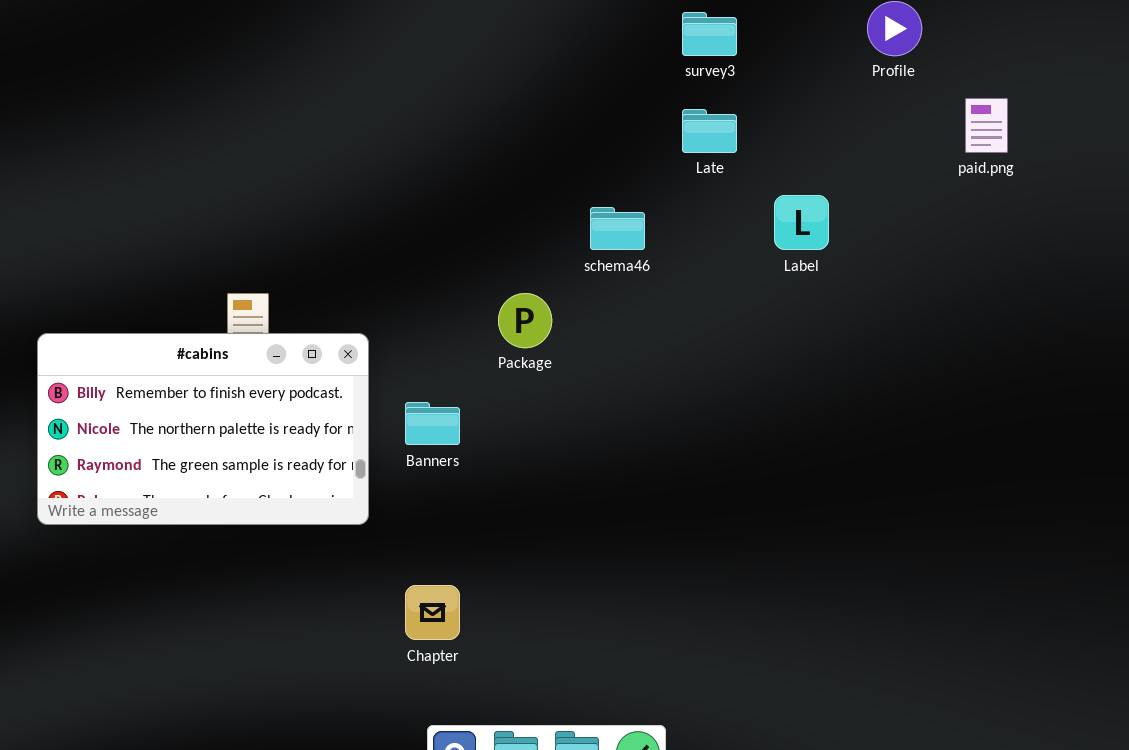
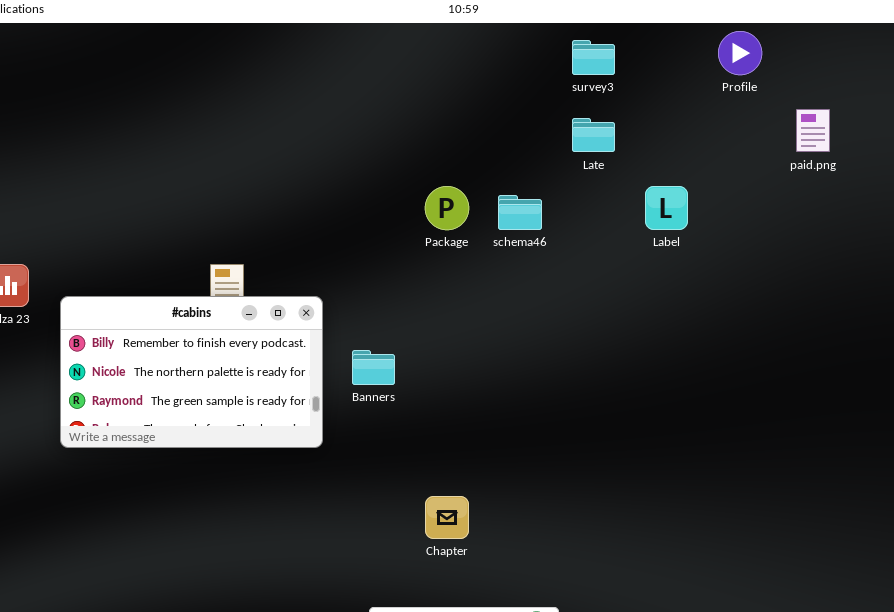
Package: [498,293,552,348] -> [425,186,469,230], moved
Chapter: [405,585,460,640] -> [425,496,469,539], moved

